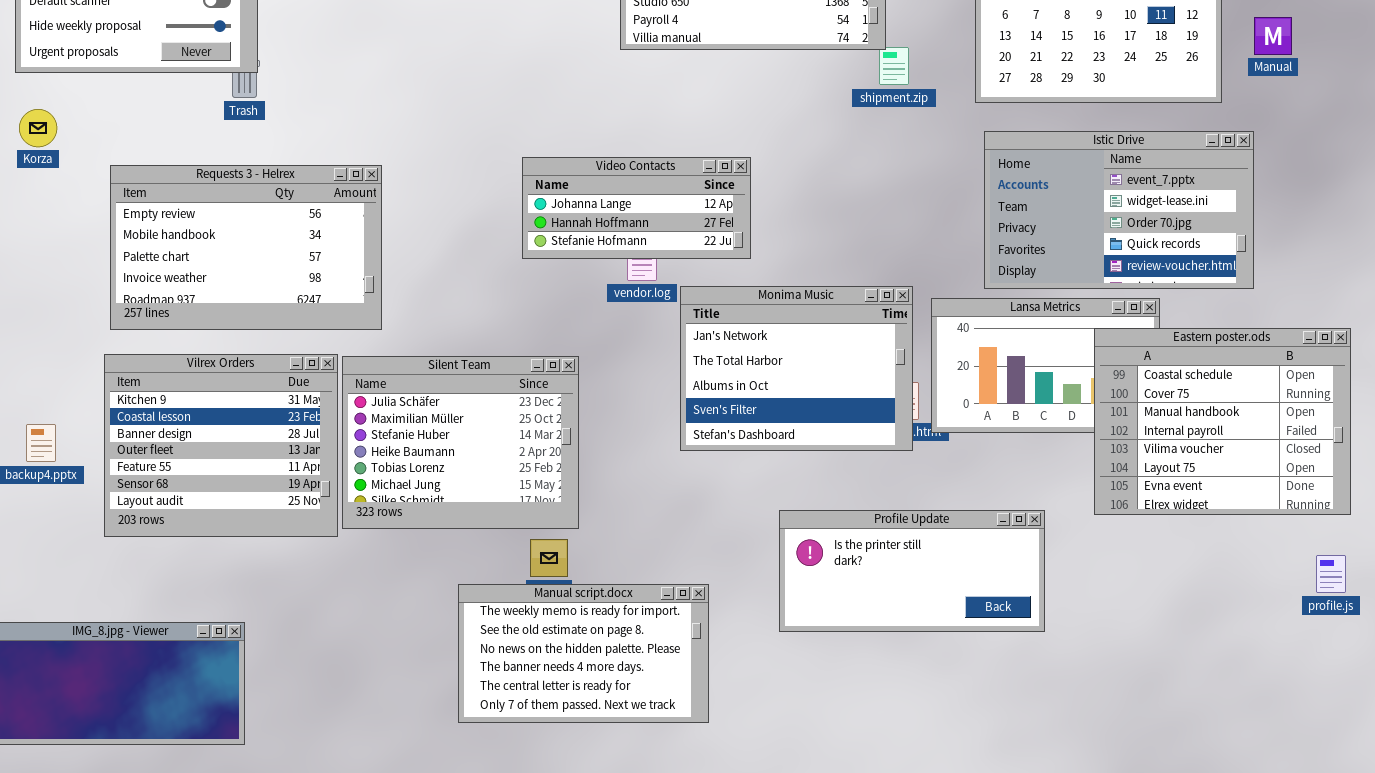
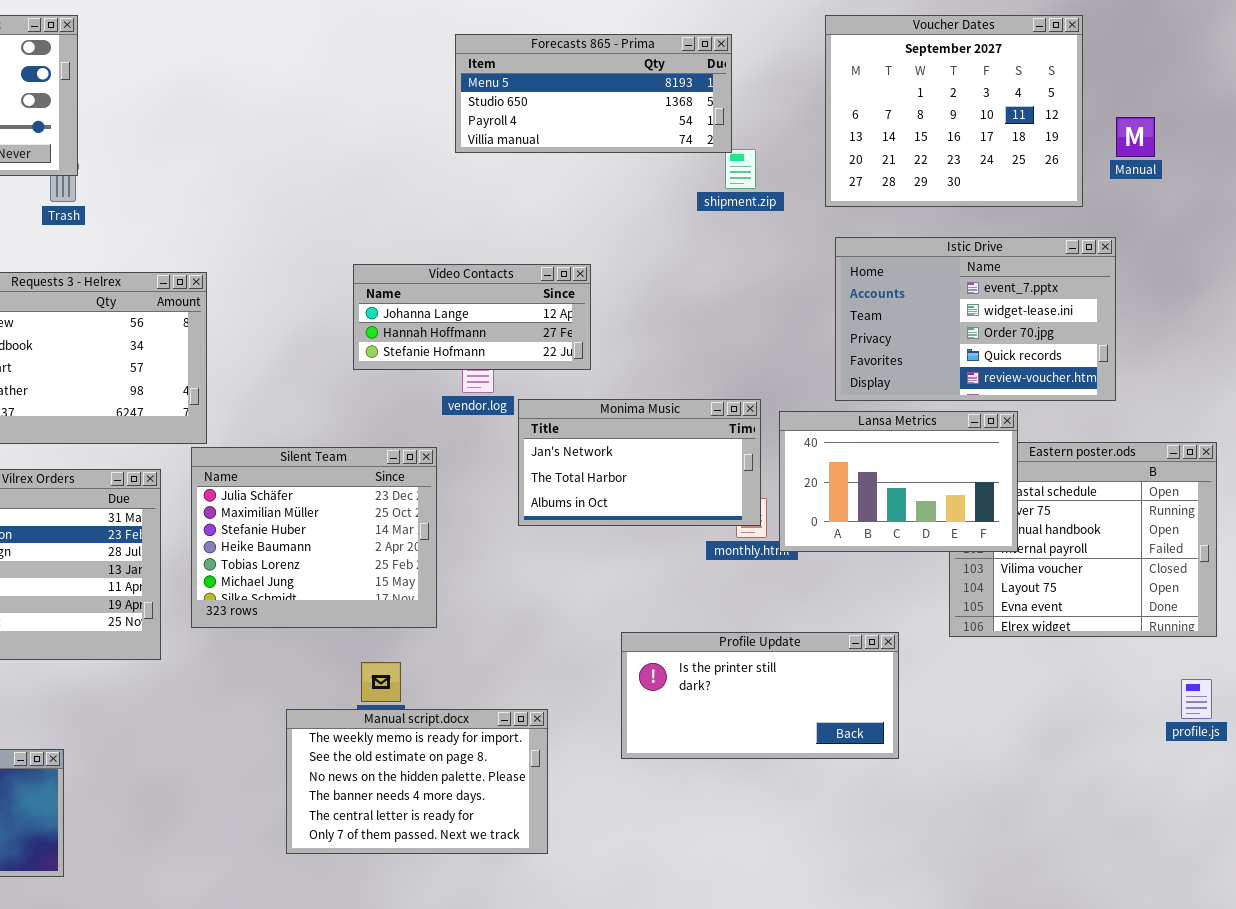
Monima Music: [680,286,913,451] -> [518,399,761,526], resized
Lansa Metrics: [931,298,1160,433] -> [779,411,1018,552], raised
Silent Team: [342,356,579,529] -> [191,447,437,628], moved

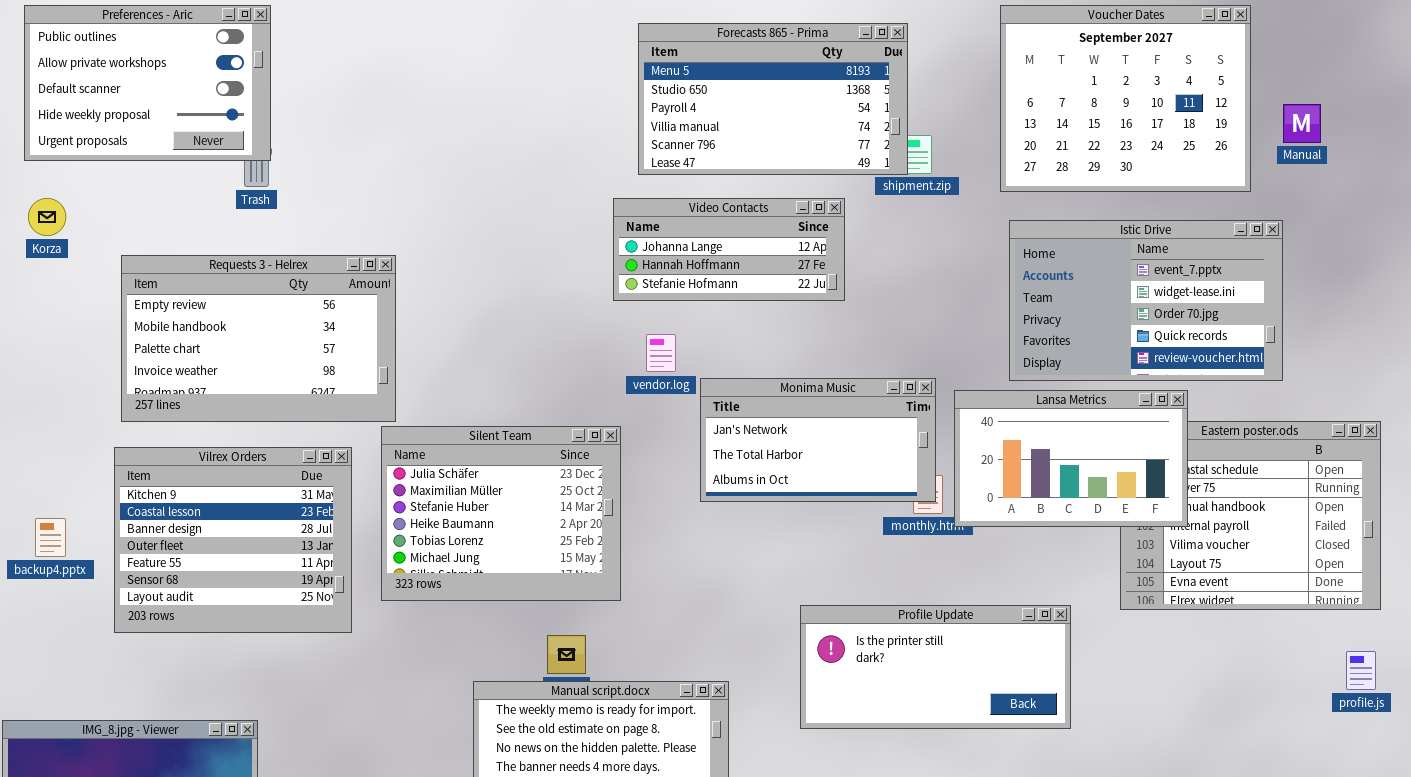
Forecasts 865 - Prima: [455,34,732,153] -> [638,23,908,175], resized
Video Contacts: [353,264,591,370] -> [613,198,845,301], moved

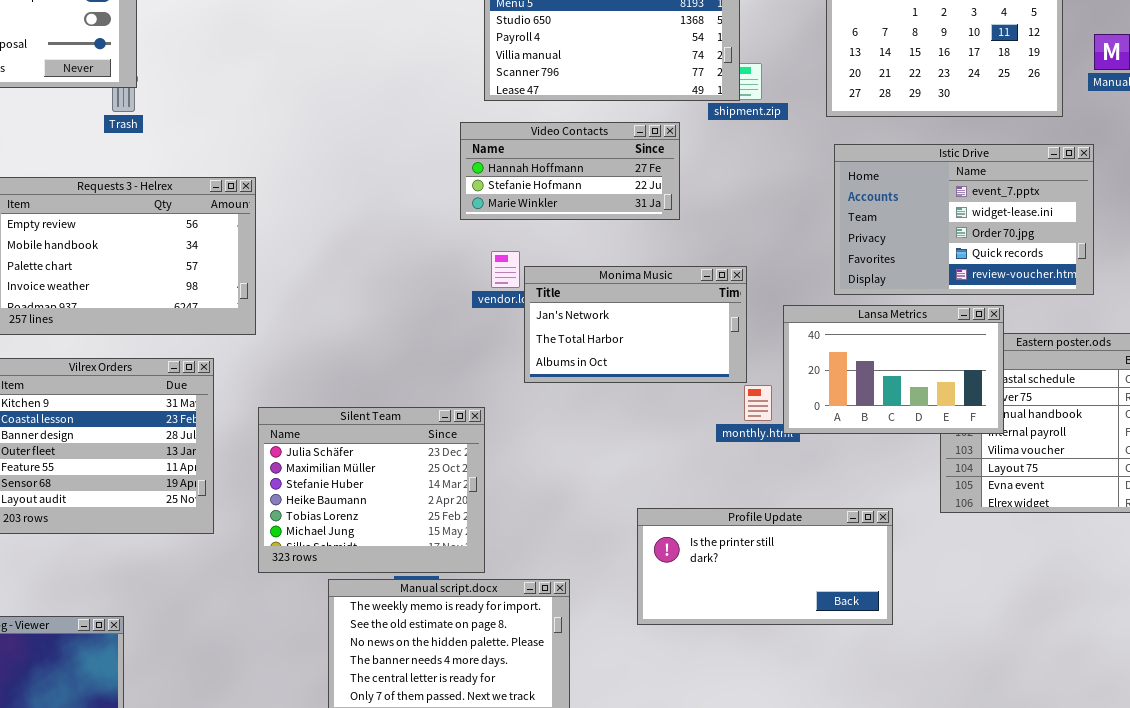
Video Contacts: [613,198,845,301] -> [460,122,680,220], scrolled down 1 row
Monima Music: [700,378,936,502] -> [524,266,747,383], moved
Silent Team: [381,426,621,601] -> [258,407,485,573], moved

